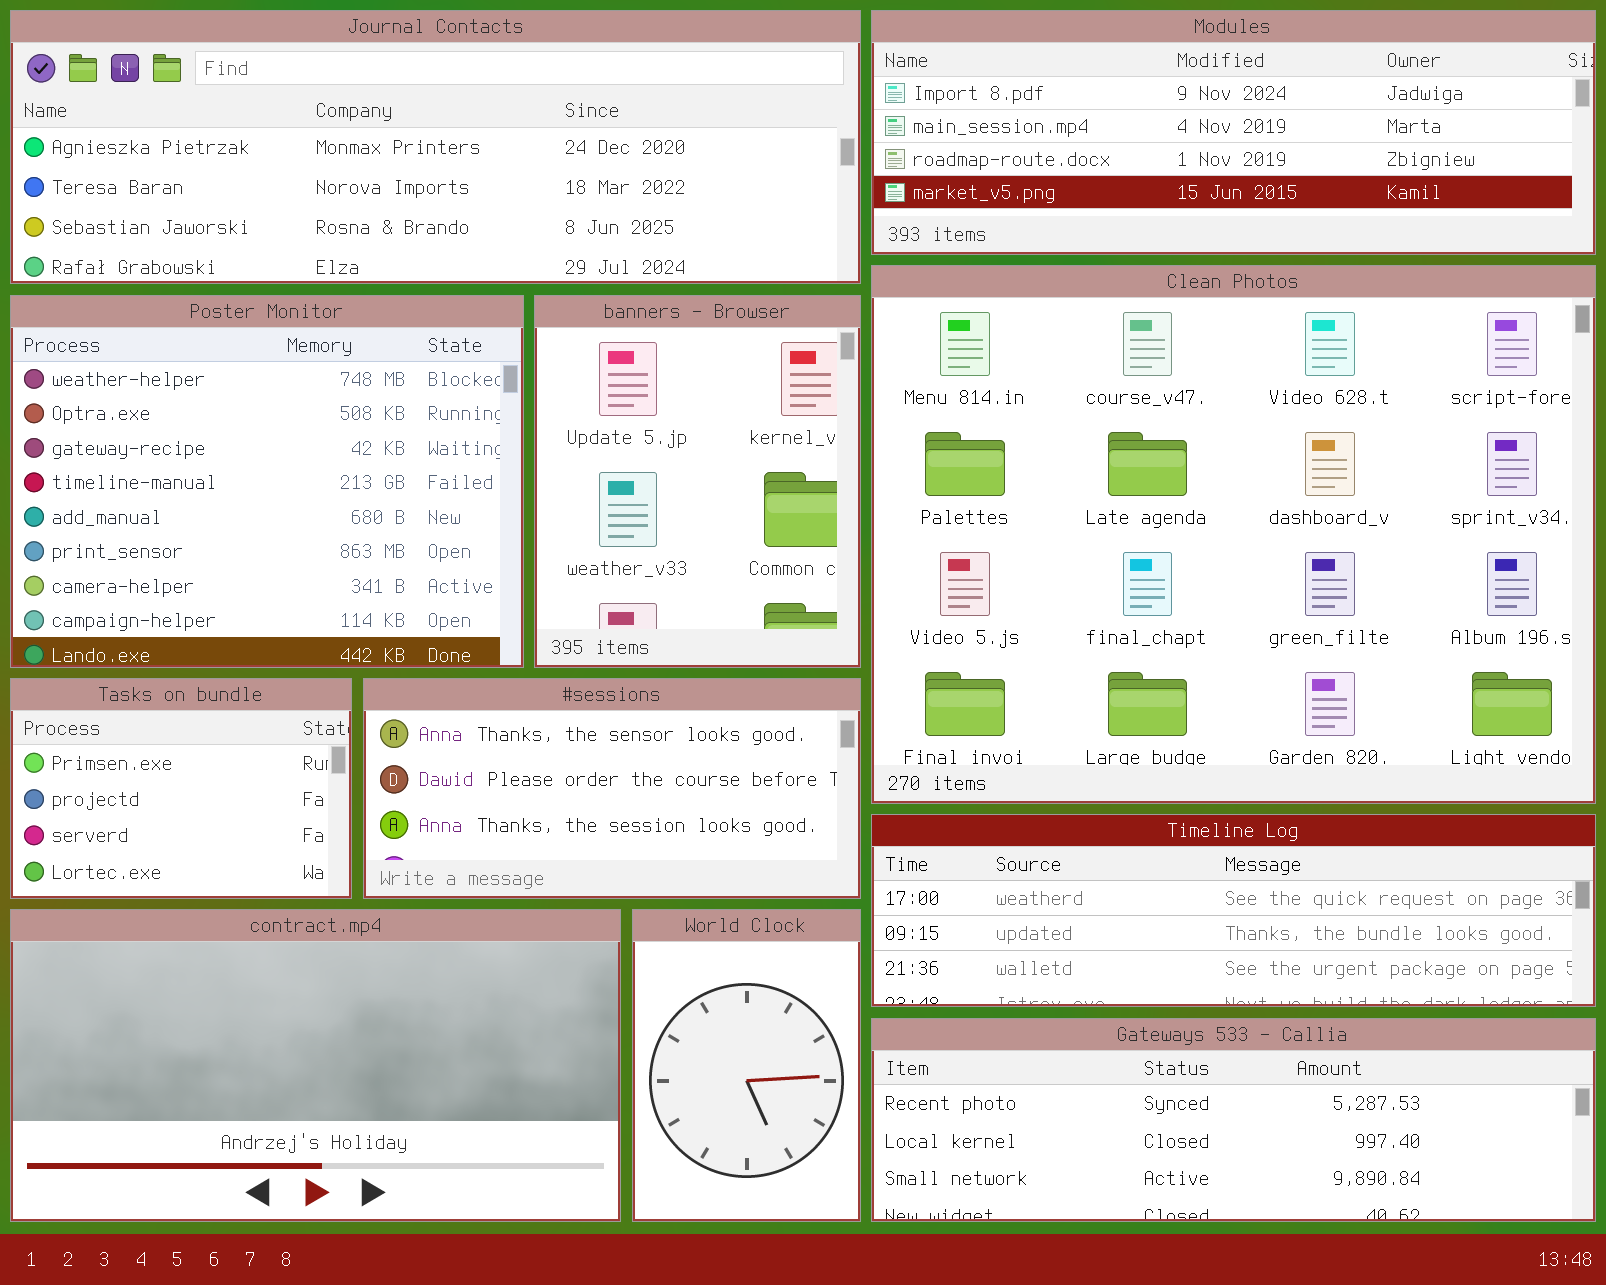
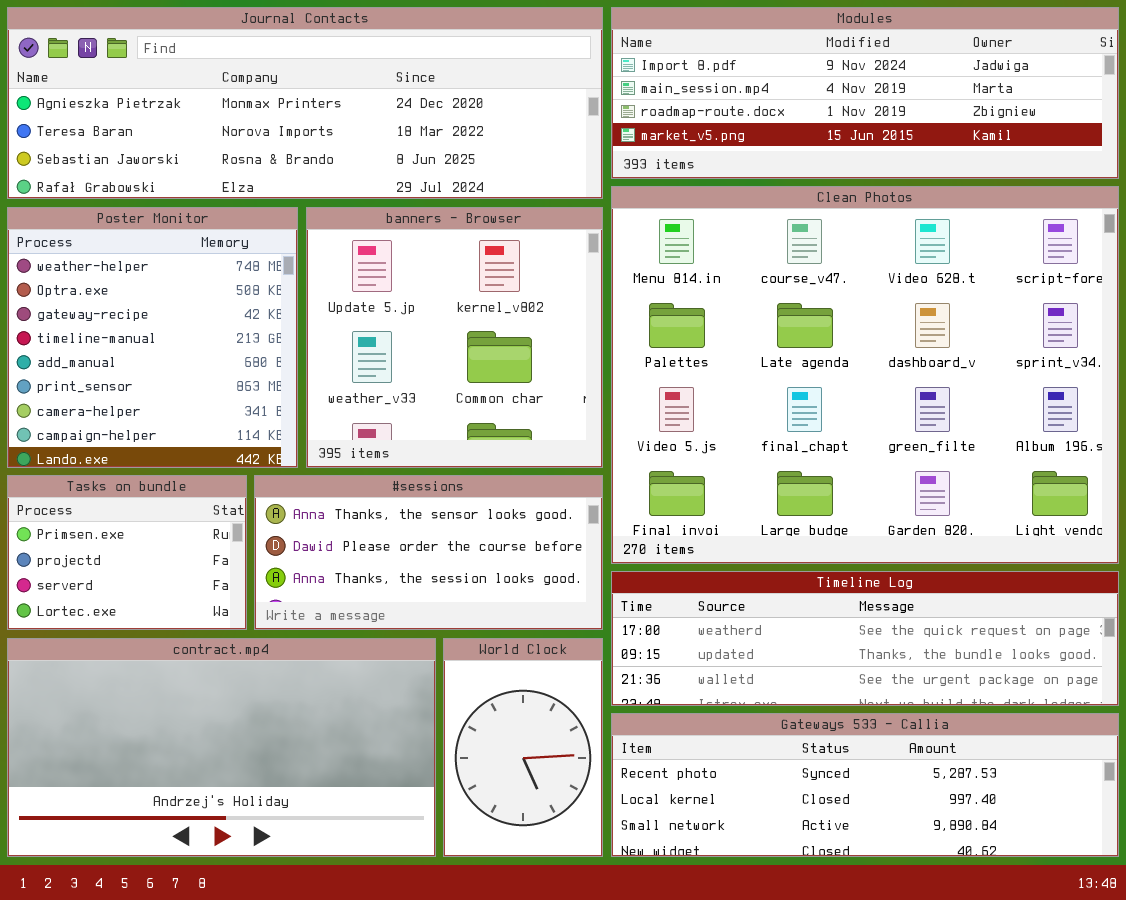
Poster Monitor: [10,295,524,668] -> [7,207,298,468], resized
banners - Browser: [534,295,861,668] -> [306,207,603,468], resized

